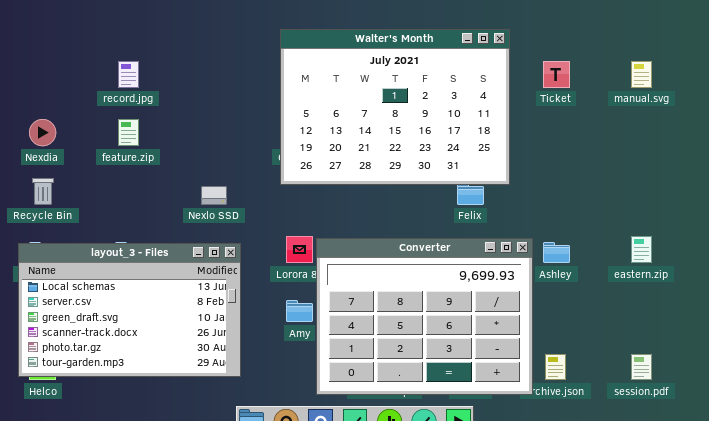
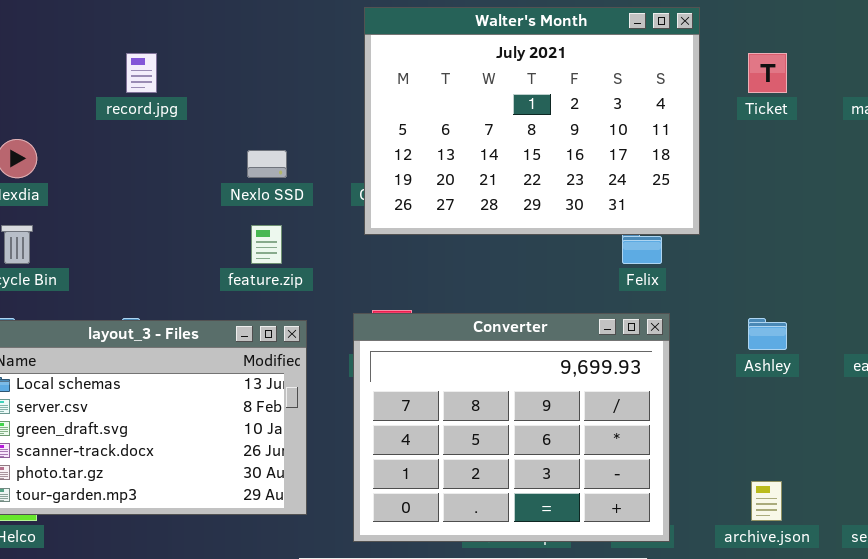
feature.zip: [118,119,139,146] -> [251,225,282,264], moved
Nexlo SSD: [201,186,227,205] -> [247,150,287,178], moved
Converter: [316,238,533,395] -> [353,313,670,542], moved

